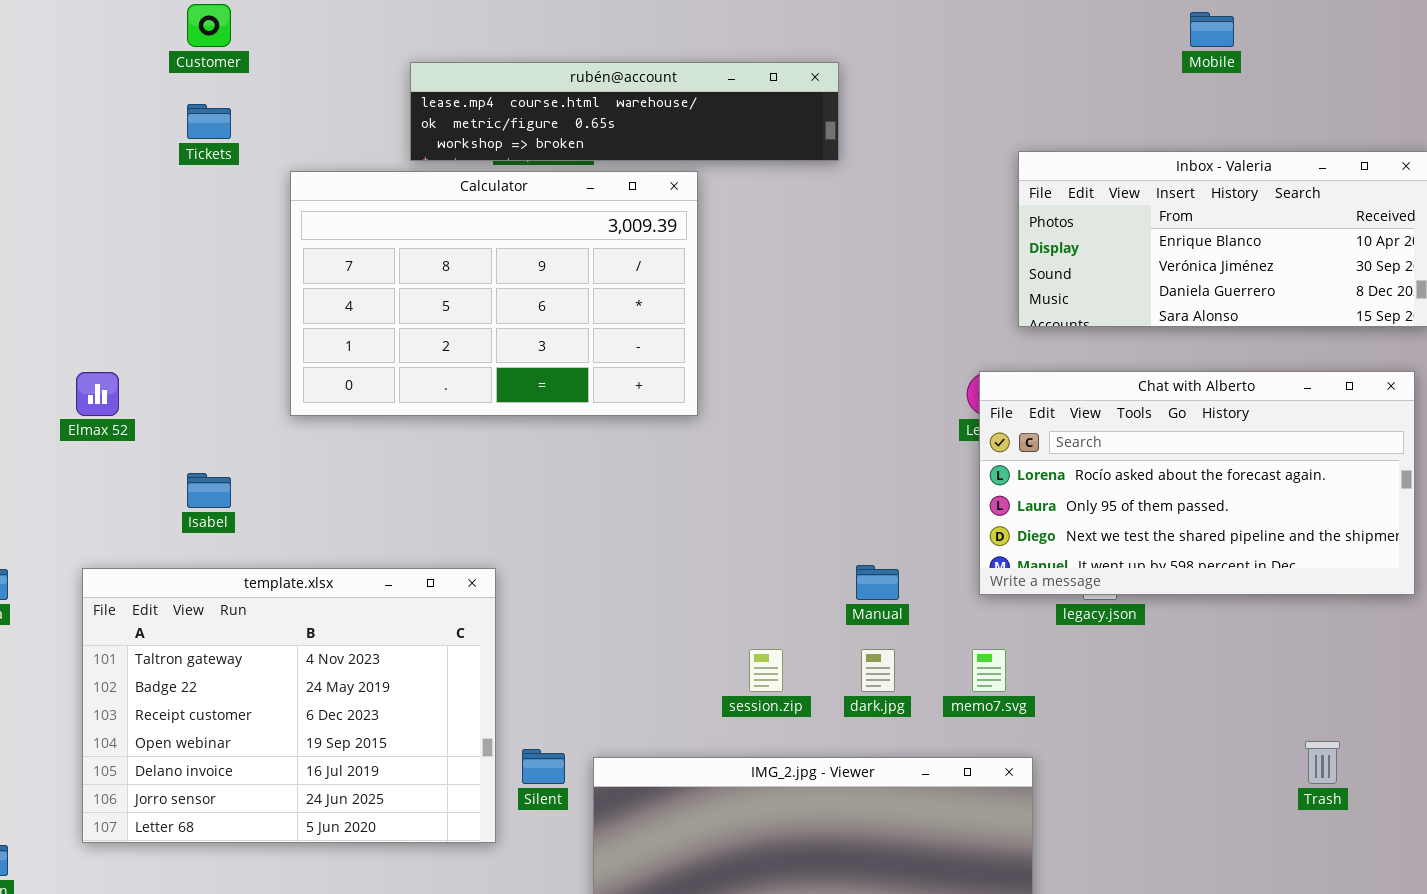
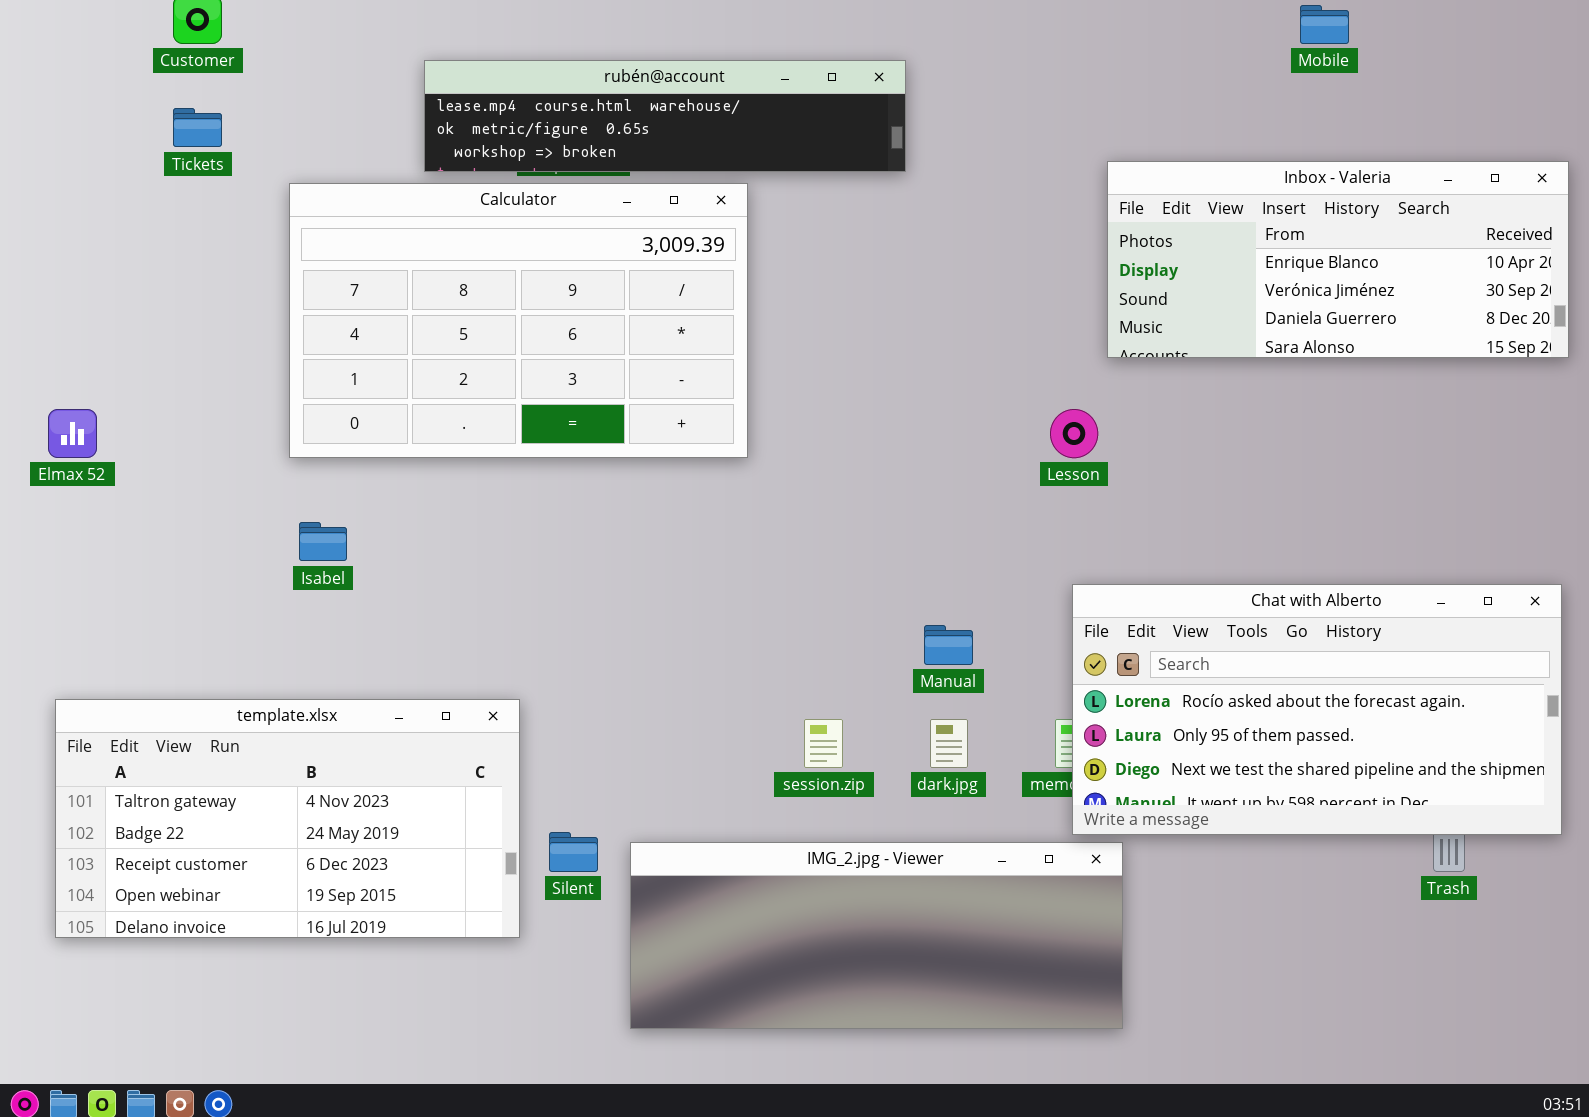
Chat with Alberto: [979,371,1415,595] -> [1072,584,1562,835], moved
Isabel: [187,473,231,508] -> [299,522,347,561], moved
template.xlsx: [82,568,496,843] -> [55,699,520,938], resized

